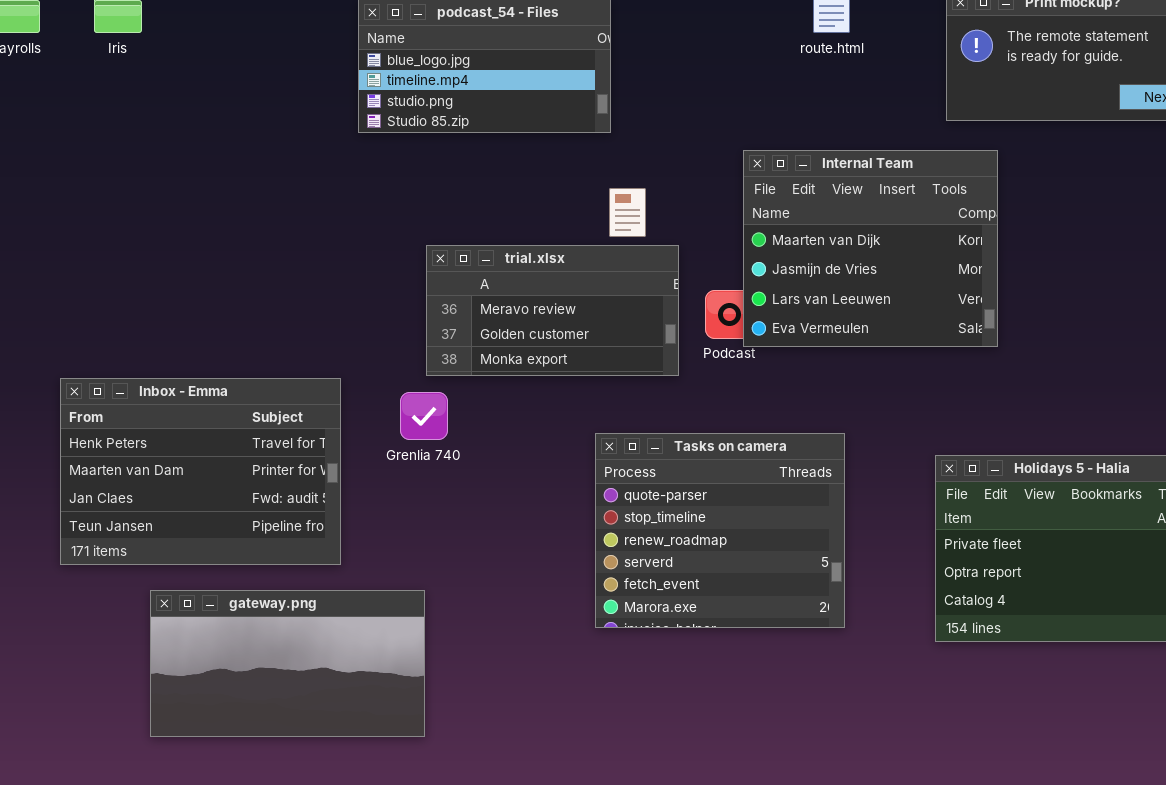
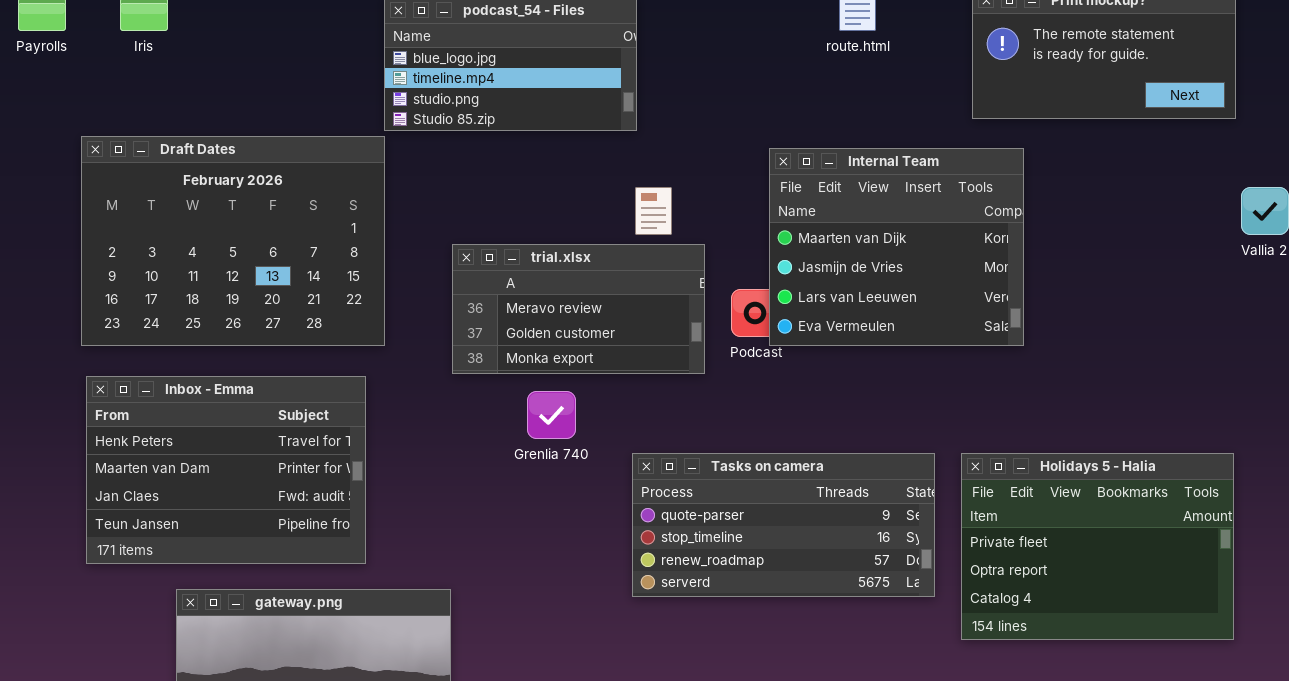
Draft Dates: none -> [81,136,385,346], opened
Grenlia 740: [400,392,448,440] -> [527,391,576,439], moved
Tasks on camera: [595,433,845,628] -> [632,453,935,597], moved, resized

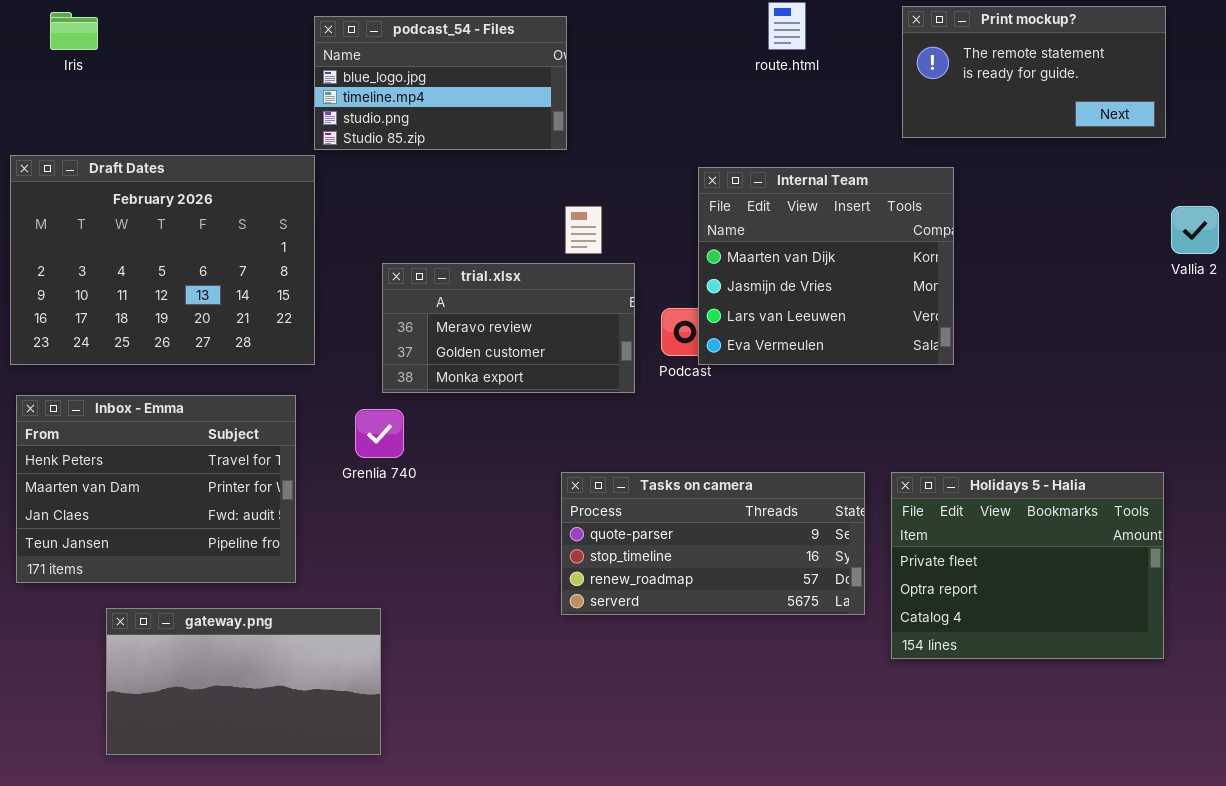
Grenlia 740: [527,391,576,439] -> [355,409,404,458], moved

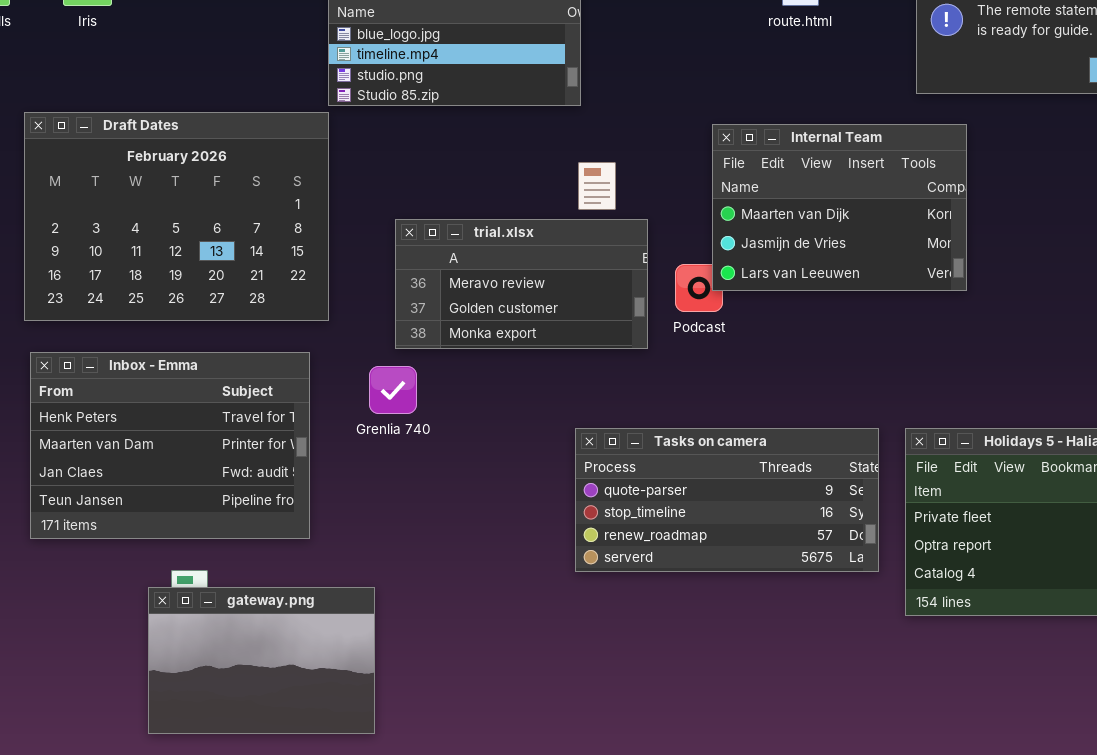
Internal Team: [698,167,954,365] -> [712,124,967,291], resized
gateway.png: [106,608,381,755] -> [148,587,375,734], moved, resized

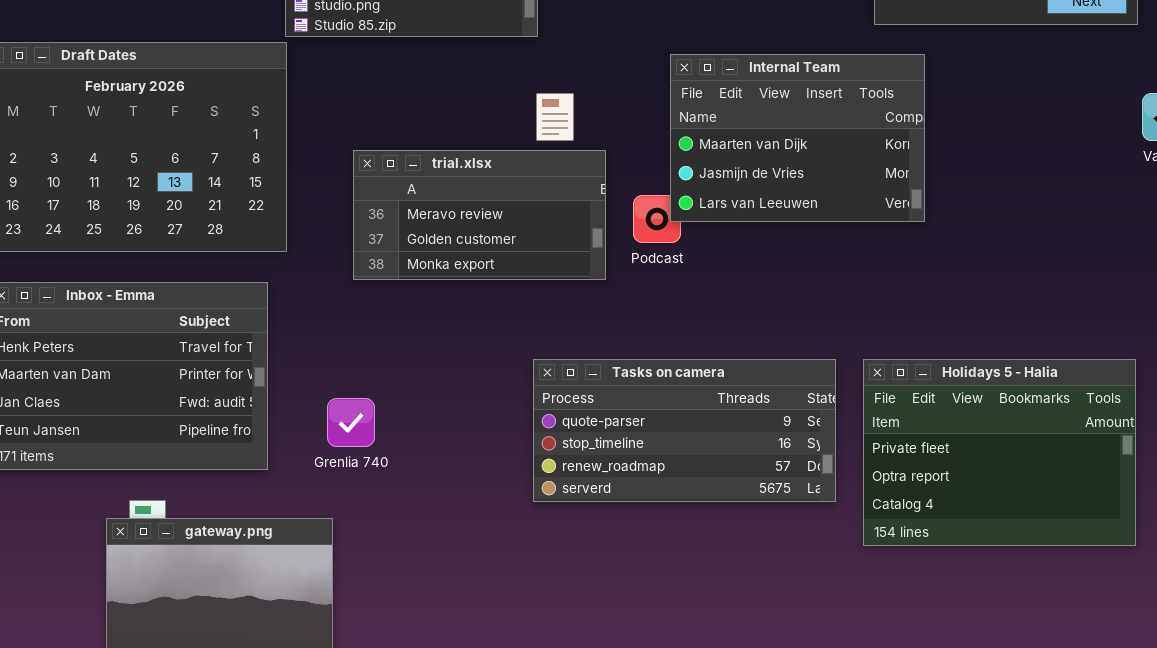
Grenlia 740: [369,366,417,414] -> [327,398,375,447], moved

